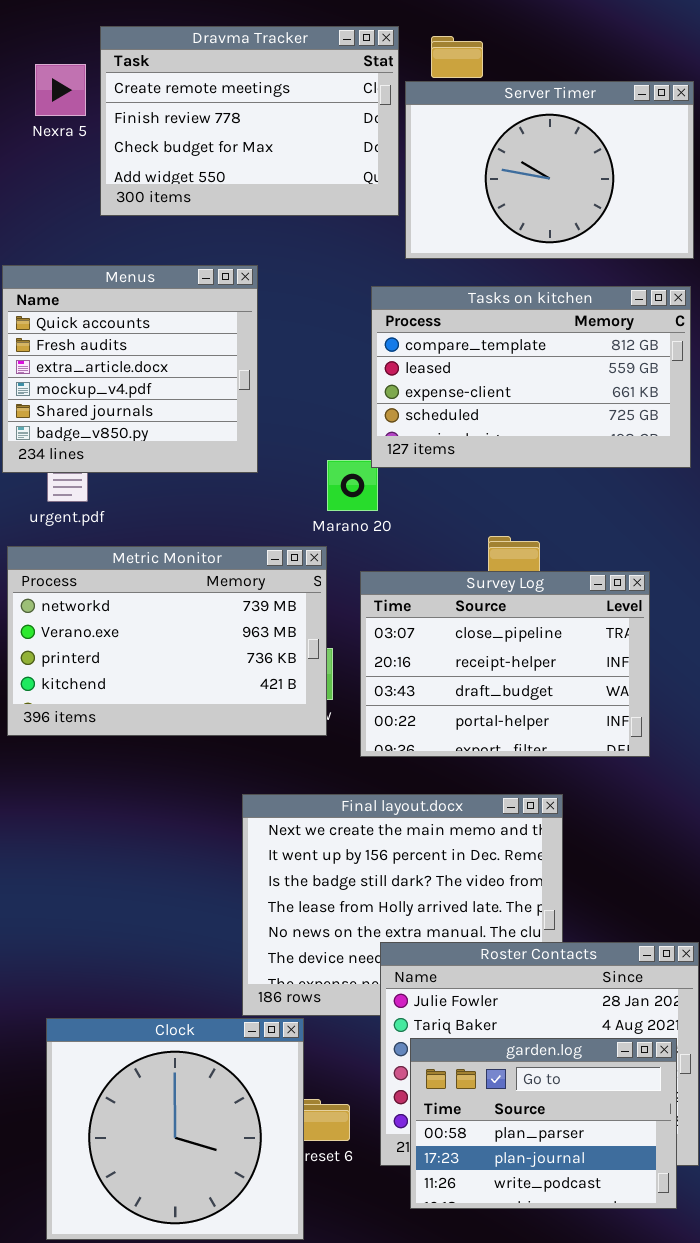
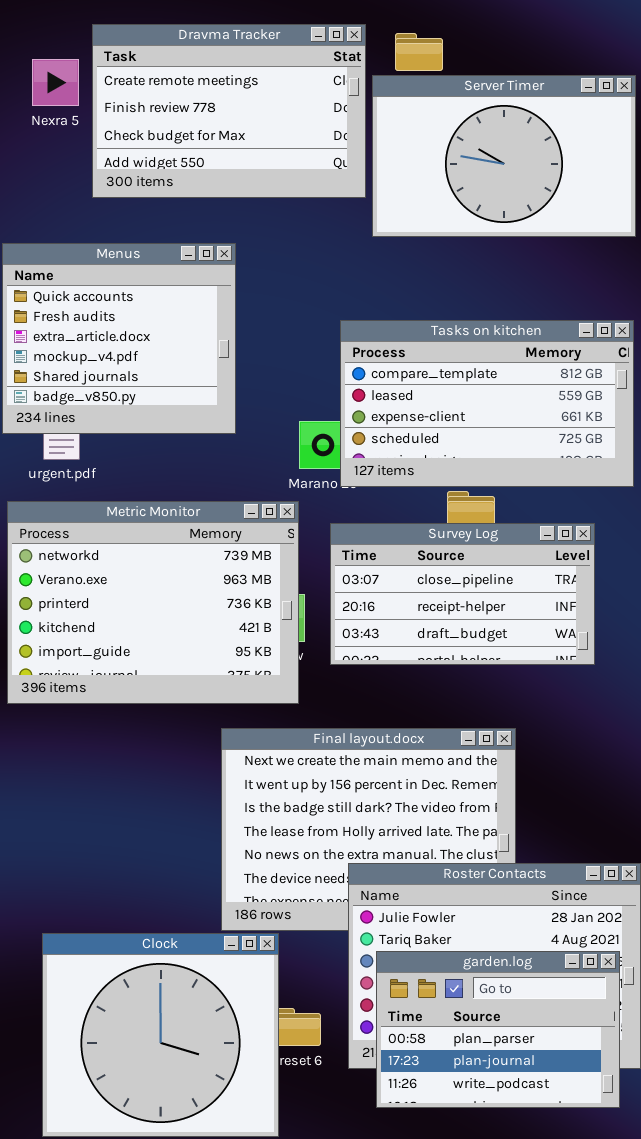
Tasks on kitchen: [371,286,691,468] -> [340,320,634,487], moved
Metric Monitor: [7,546,327,736] -> [7,501,299,704], resized
Survey Log: [360,571,650,757] -> [330,523,595,665], resized

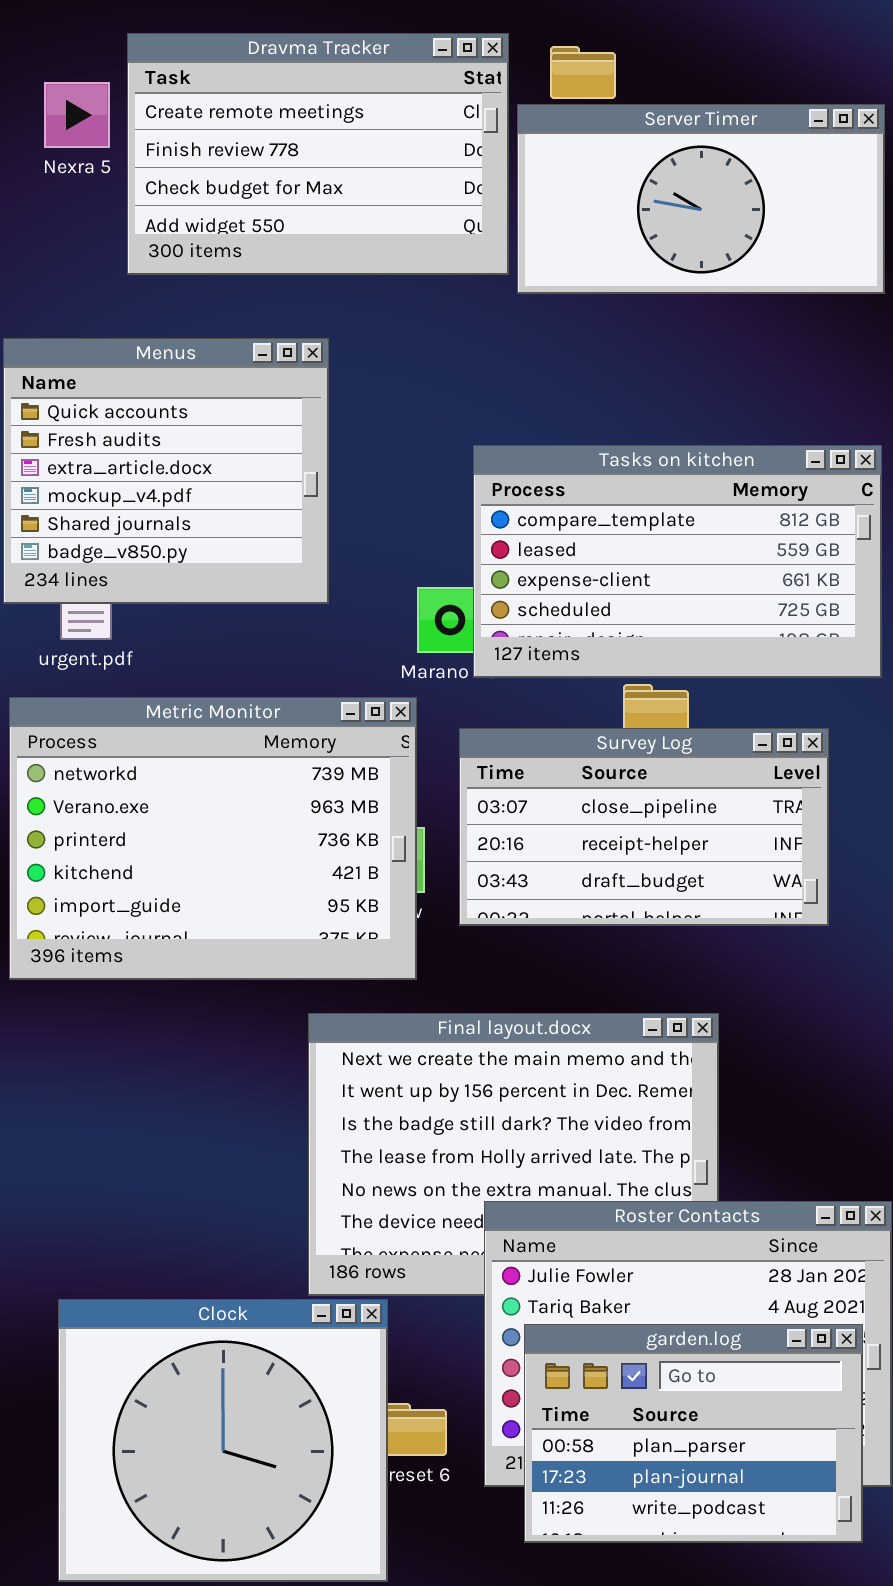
Server Timer: [372,75,636,237] -> [517,104,885,294], resized

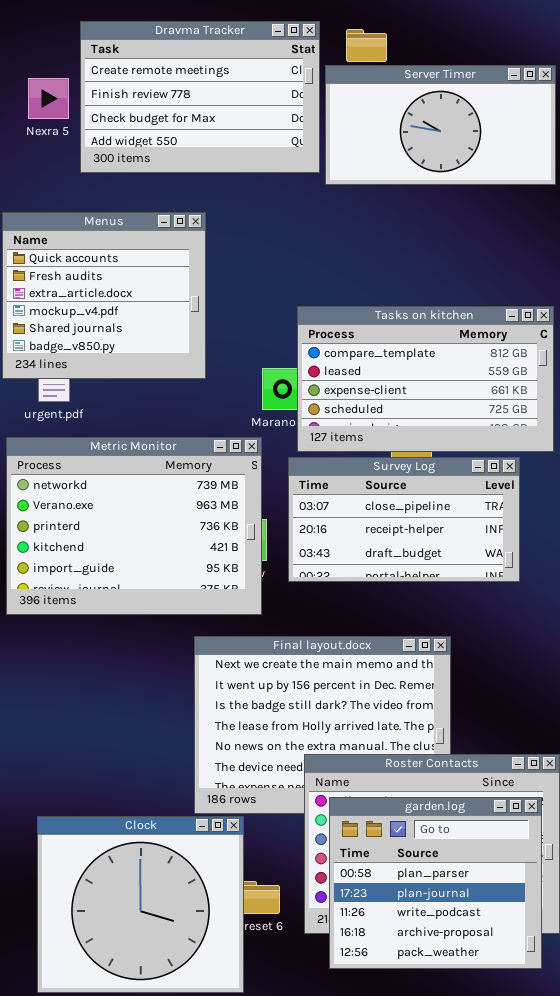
Nexra 5: [44,82,110,148] -> [28,78,69,119], moved
Tasks on kitchen: [473,445,882,678] -> [297,306,554,452], moved
garden.log: [524,1324,863,1543] -> [329,797,542,969], resized

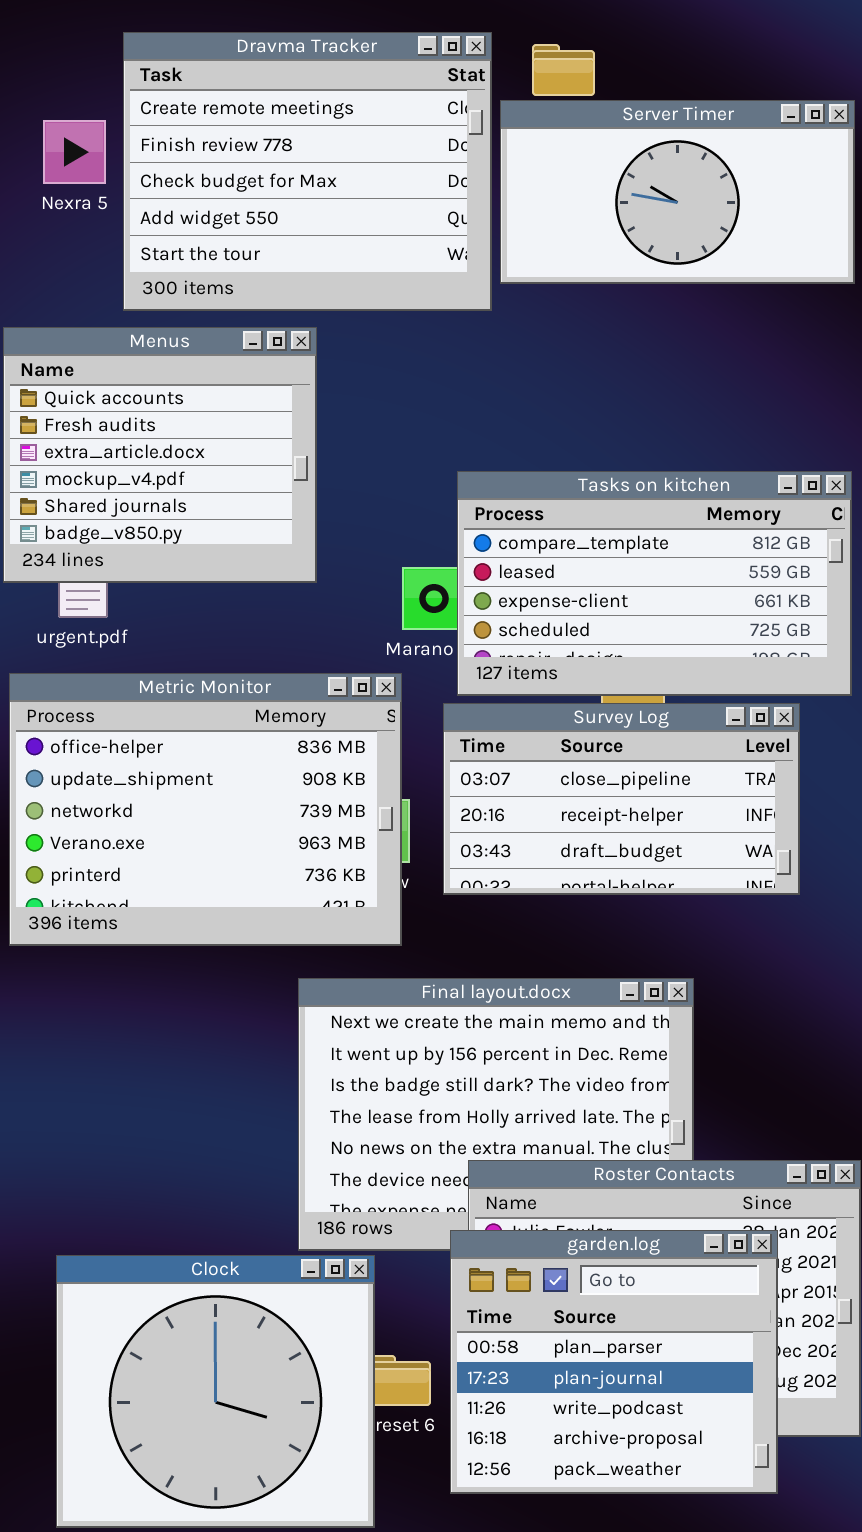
Dravma Tracker: [80,21,320,173] -> [123,32,492,311], resized
Metric Monitor: [6,437,262,615] -> [9,673,402,946], scrolled up 2 rows
garden.log: [329,797,542,969] -> [450,1230,778,1494], moved

